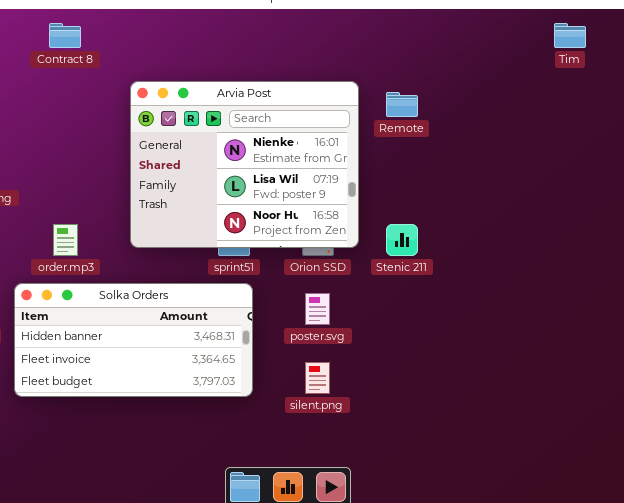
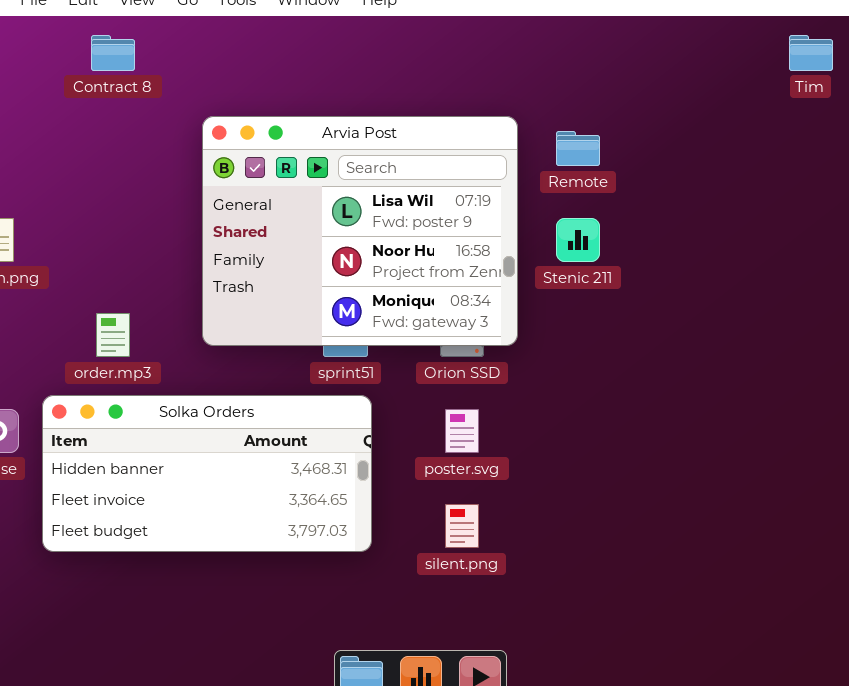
Arvia Post: [130,81,359,248] -> [202,116,518,346], scrolled down 1 row
Stenic 211: [386,224,418,256] -> [556,218,600,262], moved

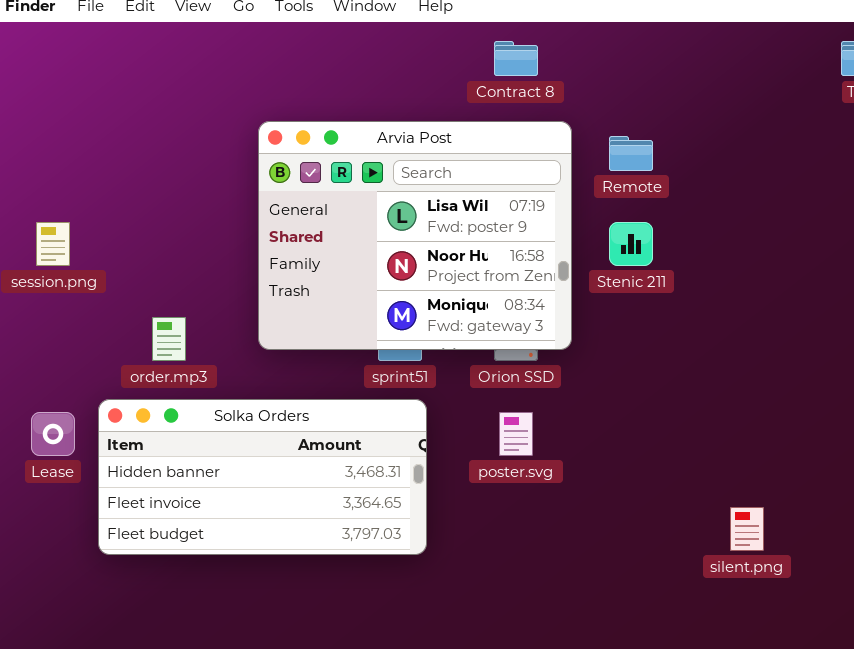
Contract 8: [91,35,135,71] -> [494,41,538,76], moved
silent.png: [445,504,479,548] -> [730,507,764,551], moved

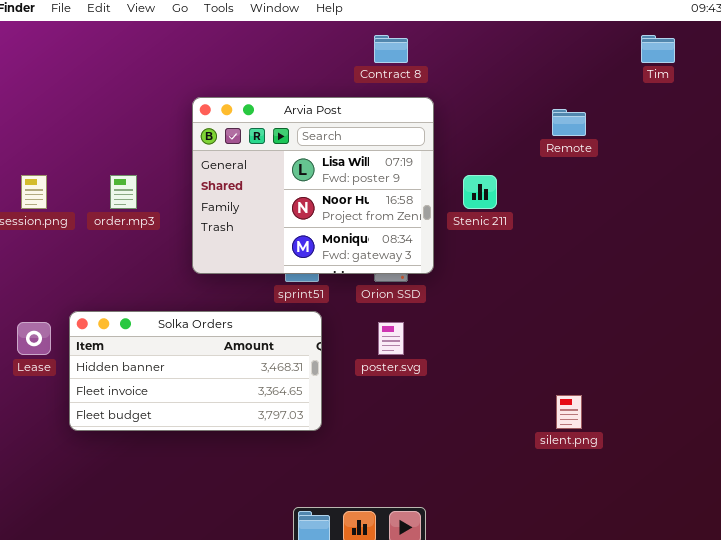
Remote: [609,136,653,171] -> [552,109,586,136], moved
order.mp3: [152,317,186,361] -> [110,175,137,209], moved

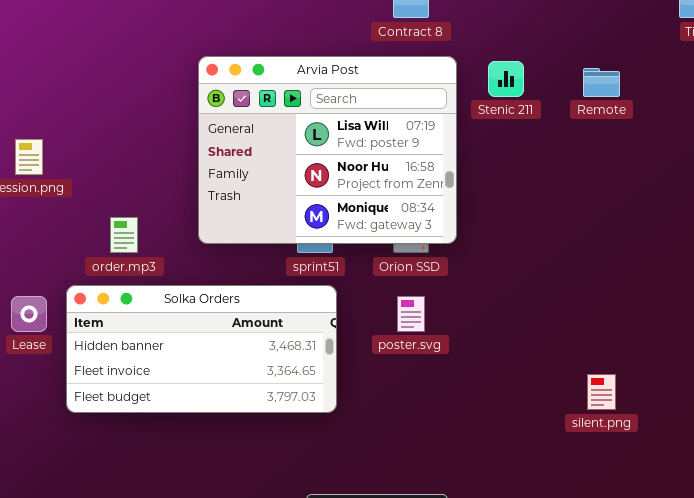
order.mp3: [110,175,137,209] -> [110,217,138,253], moved
Stenic 211: [463,175,497,209] -> [488,61,524,97], moved

